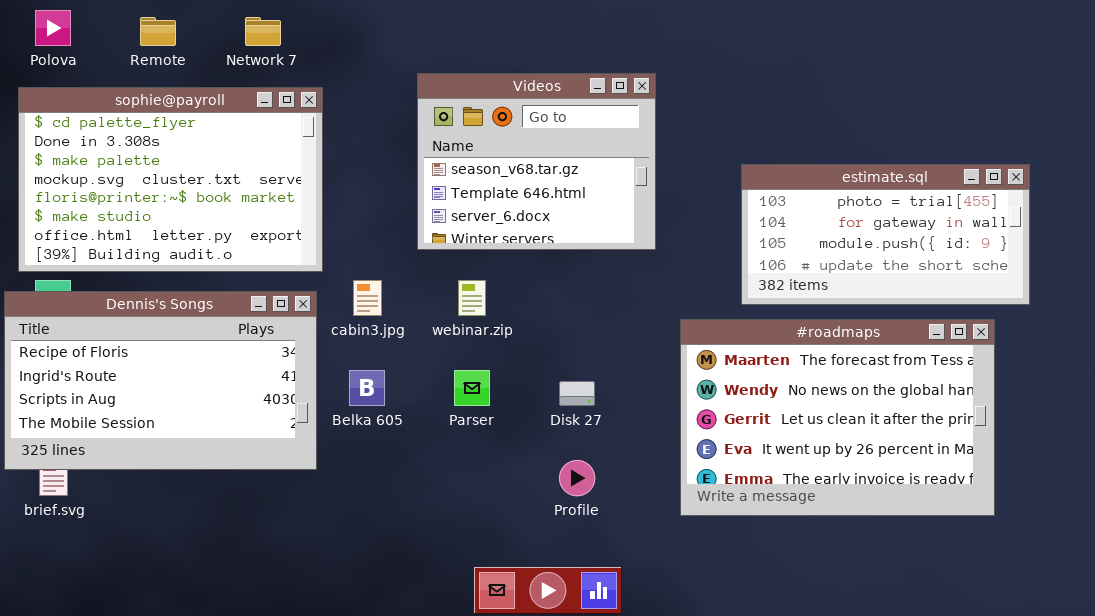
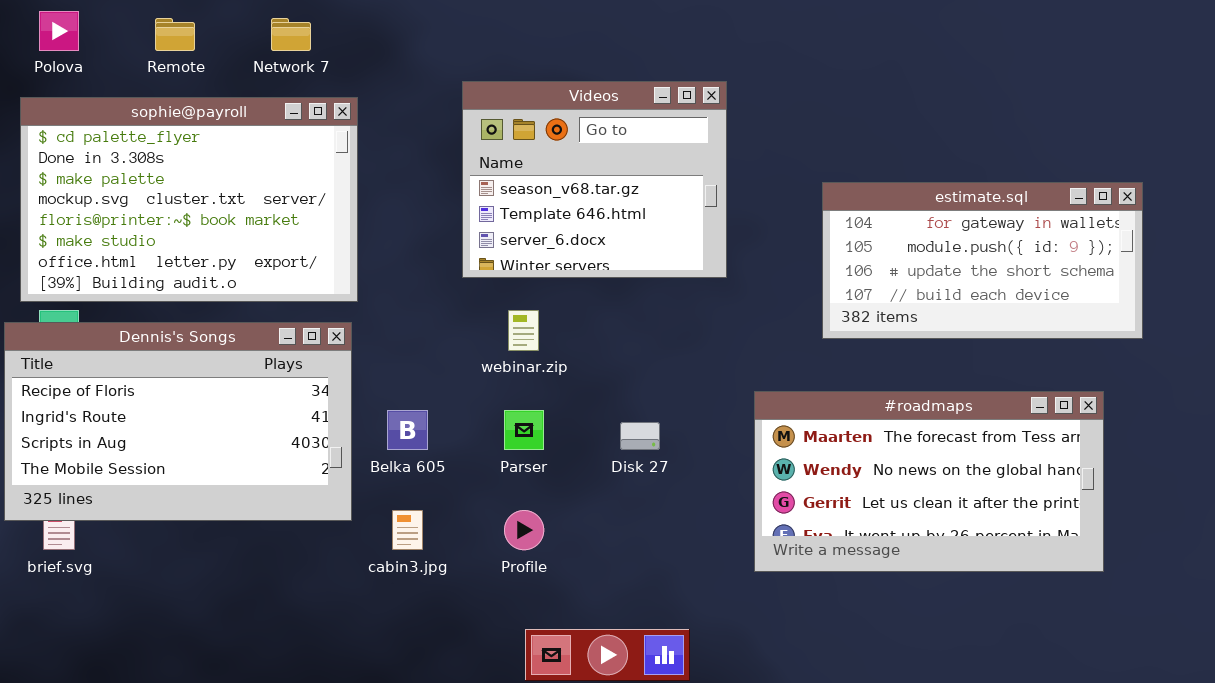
estimate.sql: [741,164,1030,305] -> [822,182,1143,339], scrolled down 1 row
cabin3.jpg: [353,280,382,316] -> [392,510,423,550], moved
#roadmaps: [680,319,995,516] -> [754,391,1104,572], resized
Profile: [559,460,595,496] -> [504,510,544,550], moved

